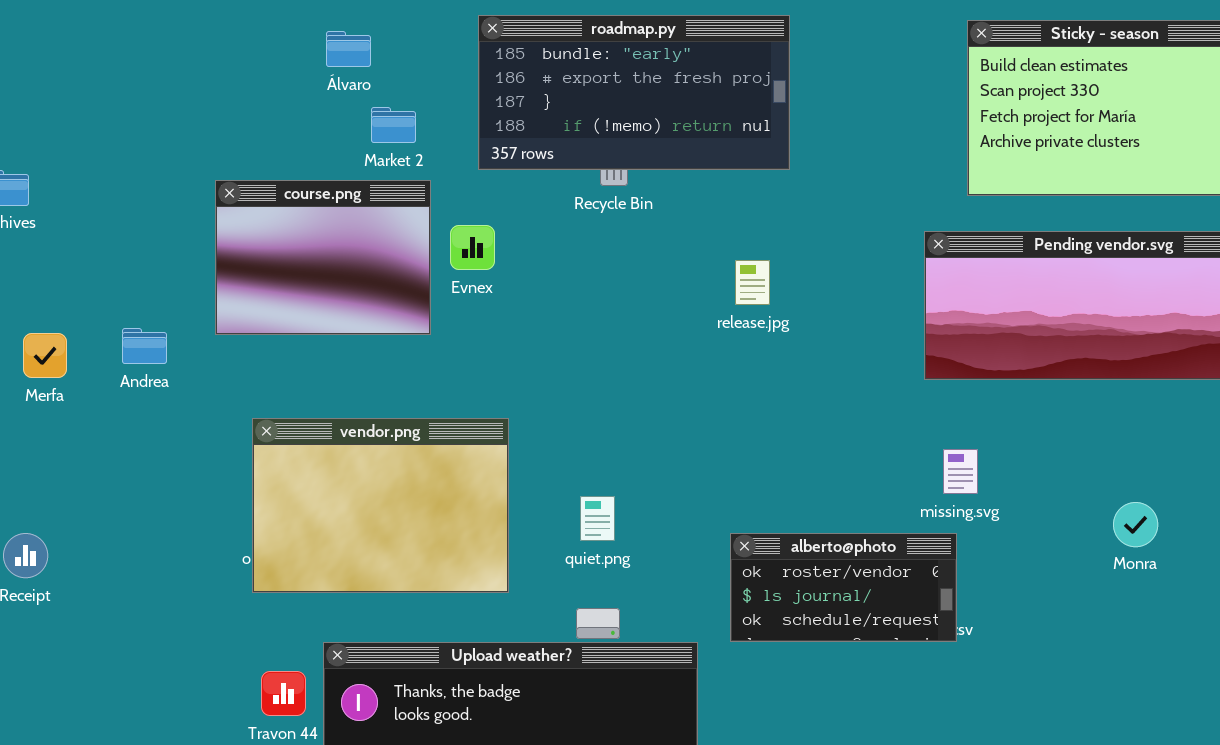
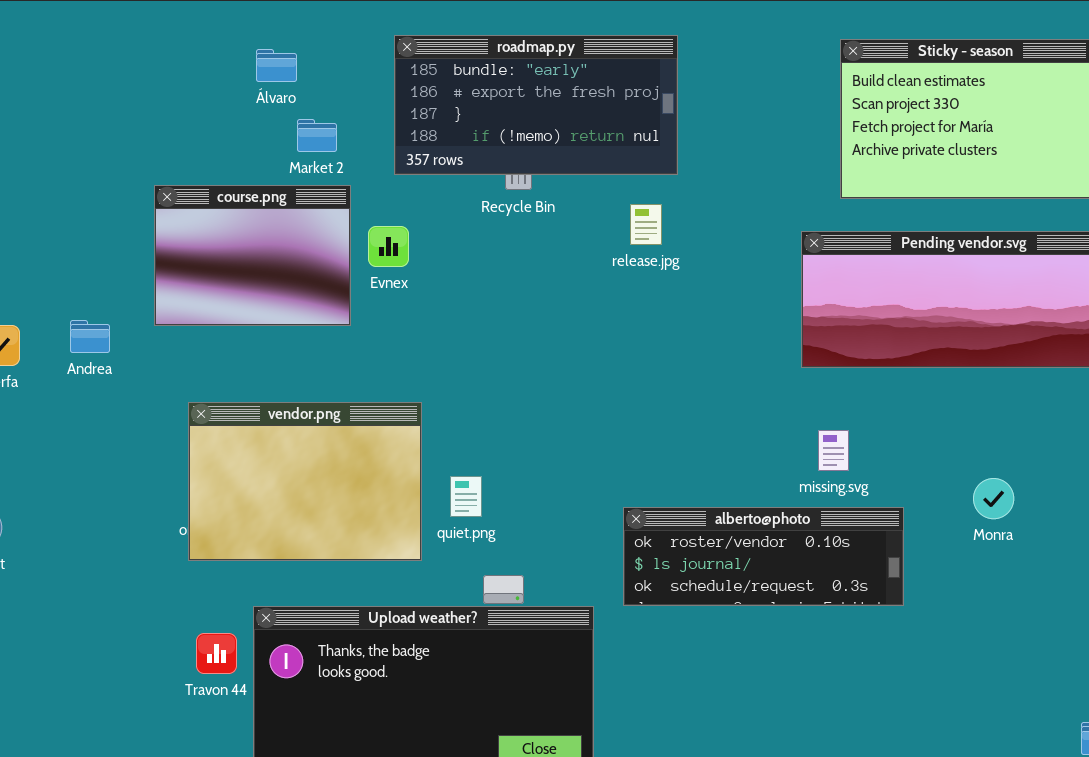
release.jpg: [735,260,770,305] -> [630,204,662,245], moved
quiet.png: [580,496,615,541] -> [450,476,482,517], moved
alberto@photo: [730,533,957,642] -> [623,507,904,606], resized

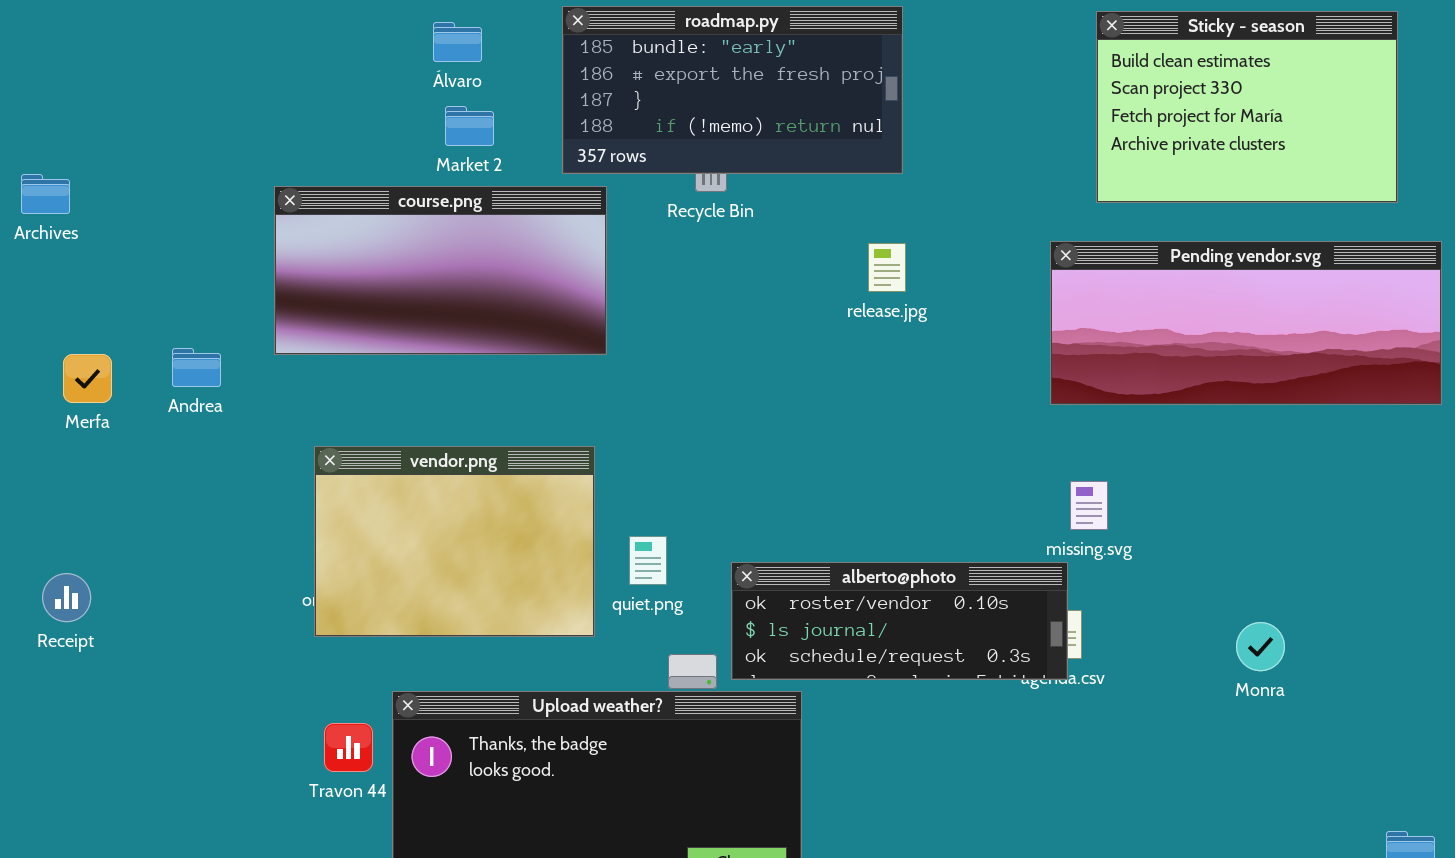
Álvaro: [256,49,297,82] -> [433,22,482,62], moved
course.png: [154,185,351,326] -> [274,186,607,355], resized
release.jpg: [630,204,662,245] -> [868,243,906,292], moved
Monra: [973,478,1014,519] -> [1236,622,1285,671], moved
alberto@photo: [623,507,904,606] -> [731,562,1068,680], moved

